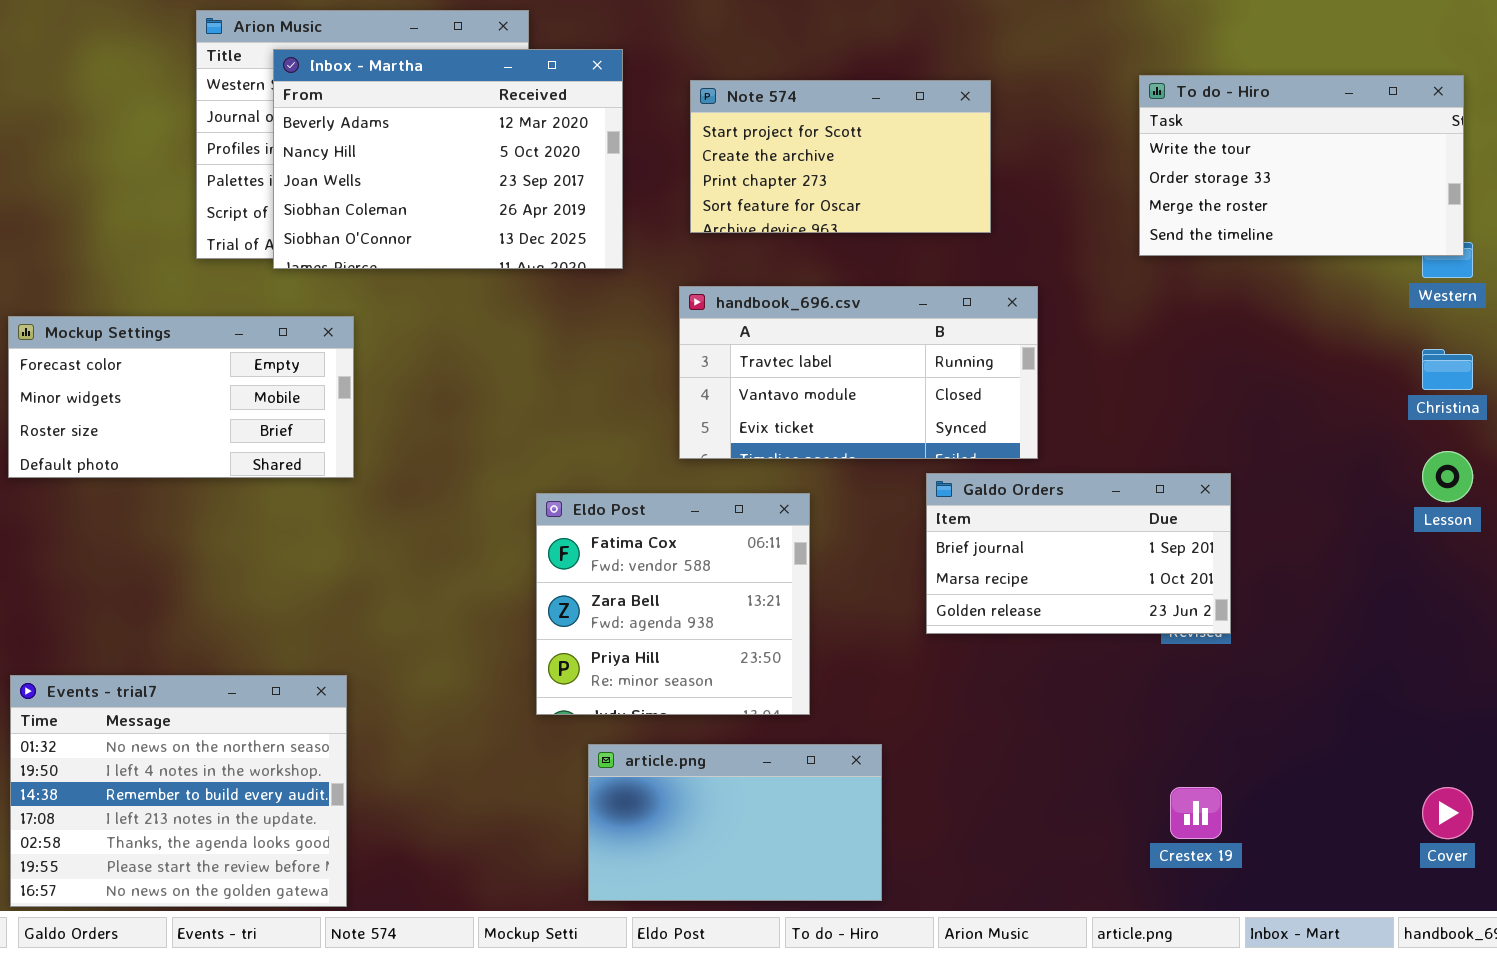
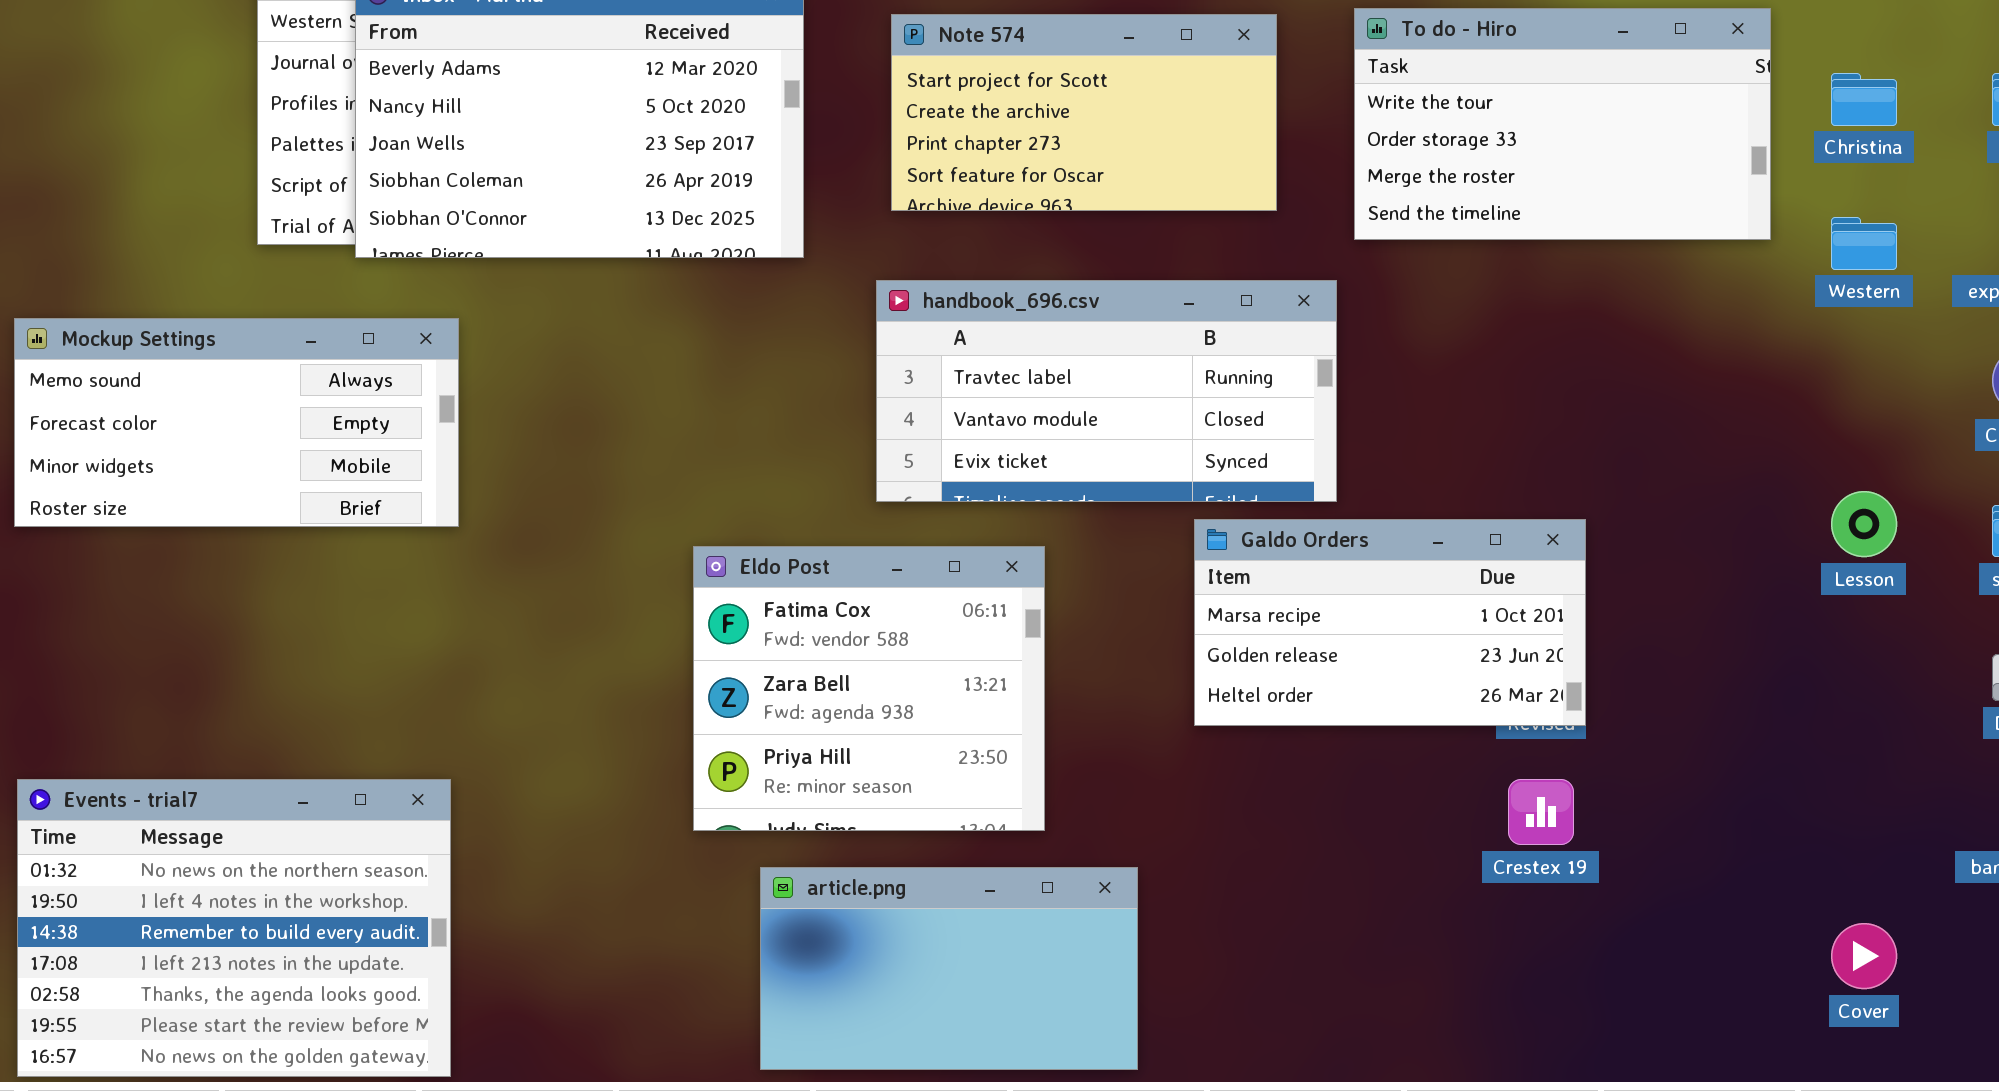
To do - Hiro: [1139,75,1464,256] -> [1354,8,1771,240], moved
Mockup Settings: [8,316,354,478] -> [14,318,459,527], scrolled up 1 row
Christina: [1422,349,1473,390] -> [1831,73,1897,126], moved
Galdo Orders: [926,473,1231,634] -> [1194,519,1586,726], scrolled down 1 row
Crestex 19: [1170,787,1222,839] -> [1508,779,1574,845], moved

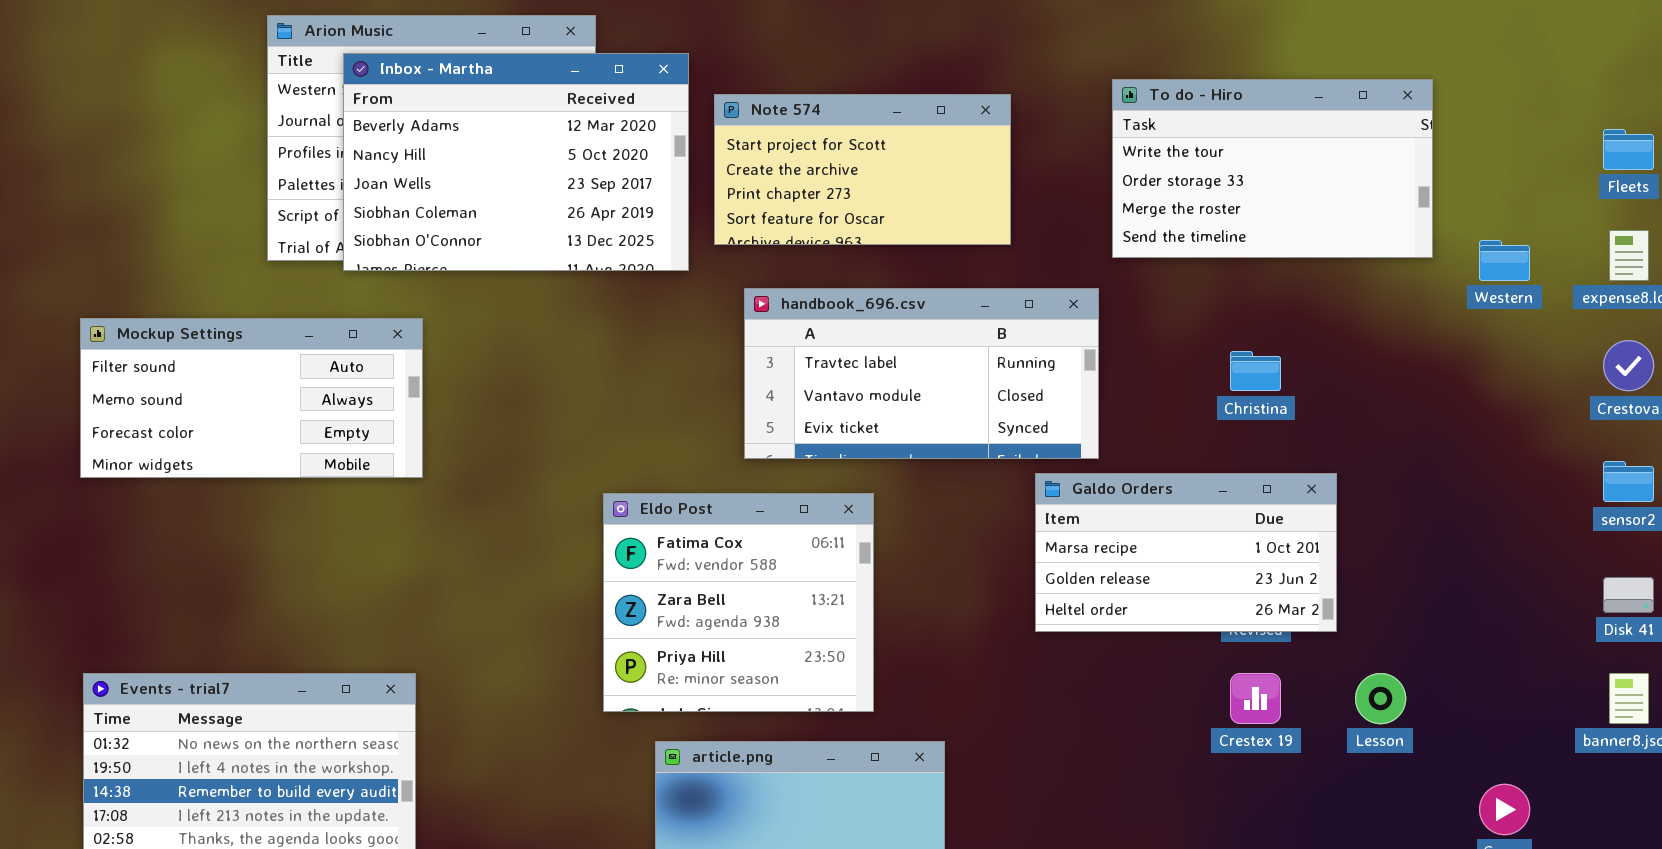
Note 574: [891,14,1277,211] -> [714,94,1011,245], moved
Christina: [1831,73,1897,126] -> [1230,351,1281,391], moved
Mockup Settings: [14,318,459,527] -> [80,318,423,478], scrolled up 1 row
Lesson: [1831,491,1897,557] -> [1355,673,1406,724], moved
Galdo Orders: [1194,519,1586,726] -> [1035,473,1337,632], moved

